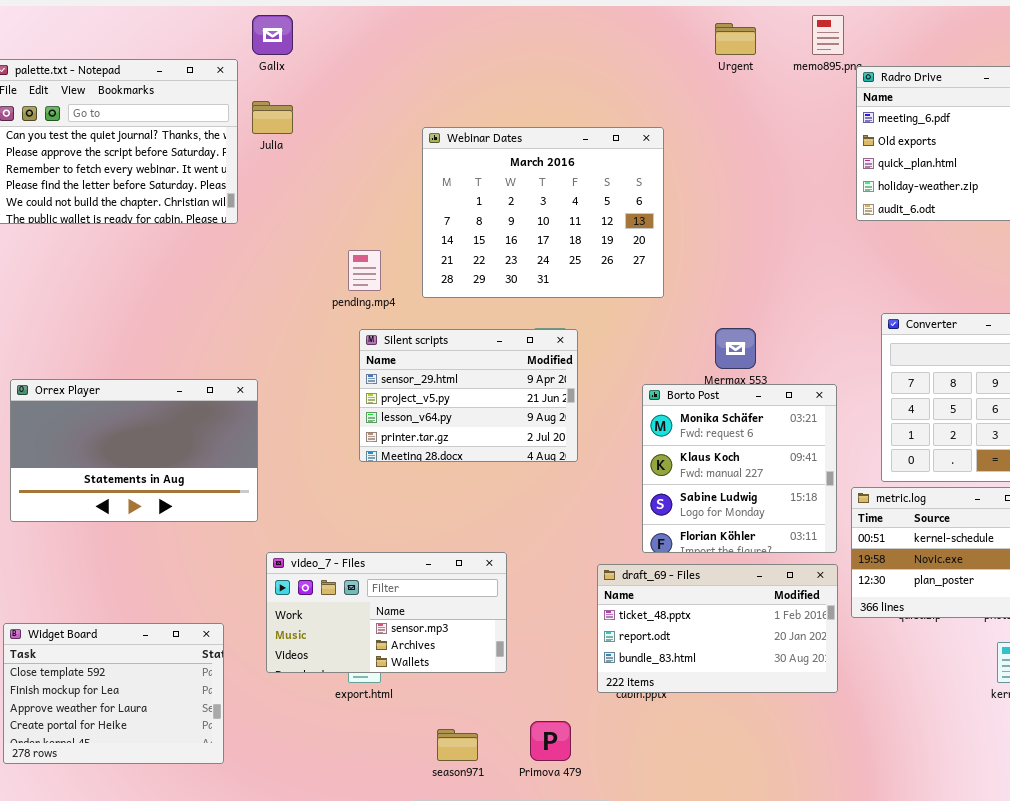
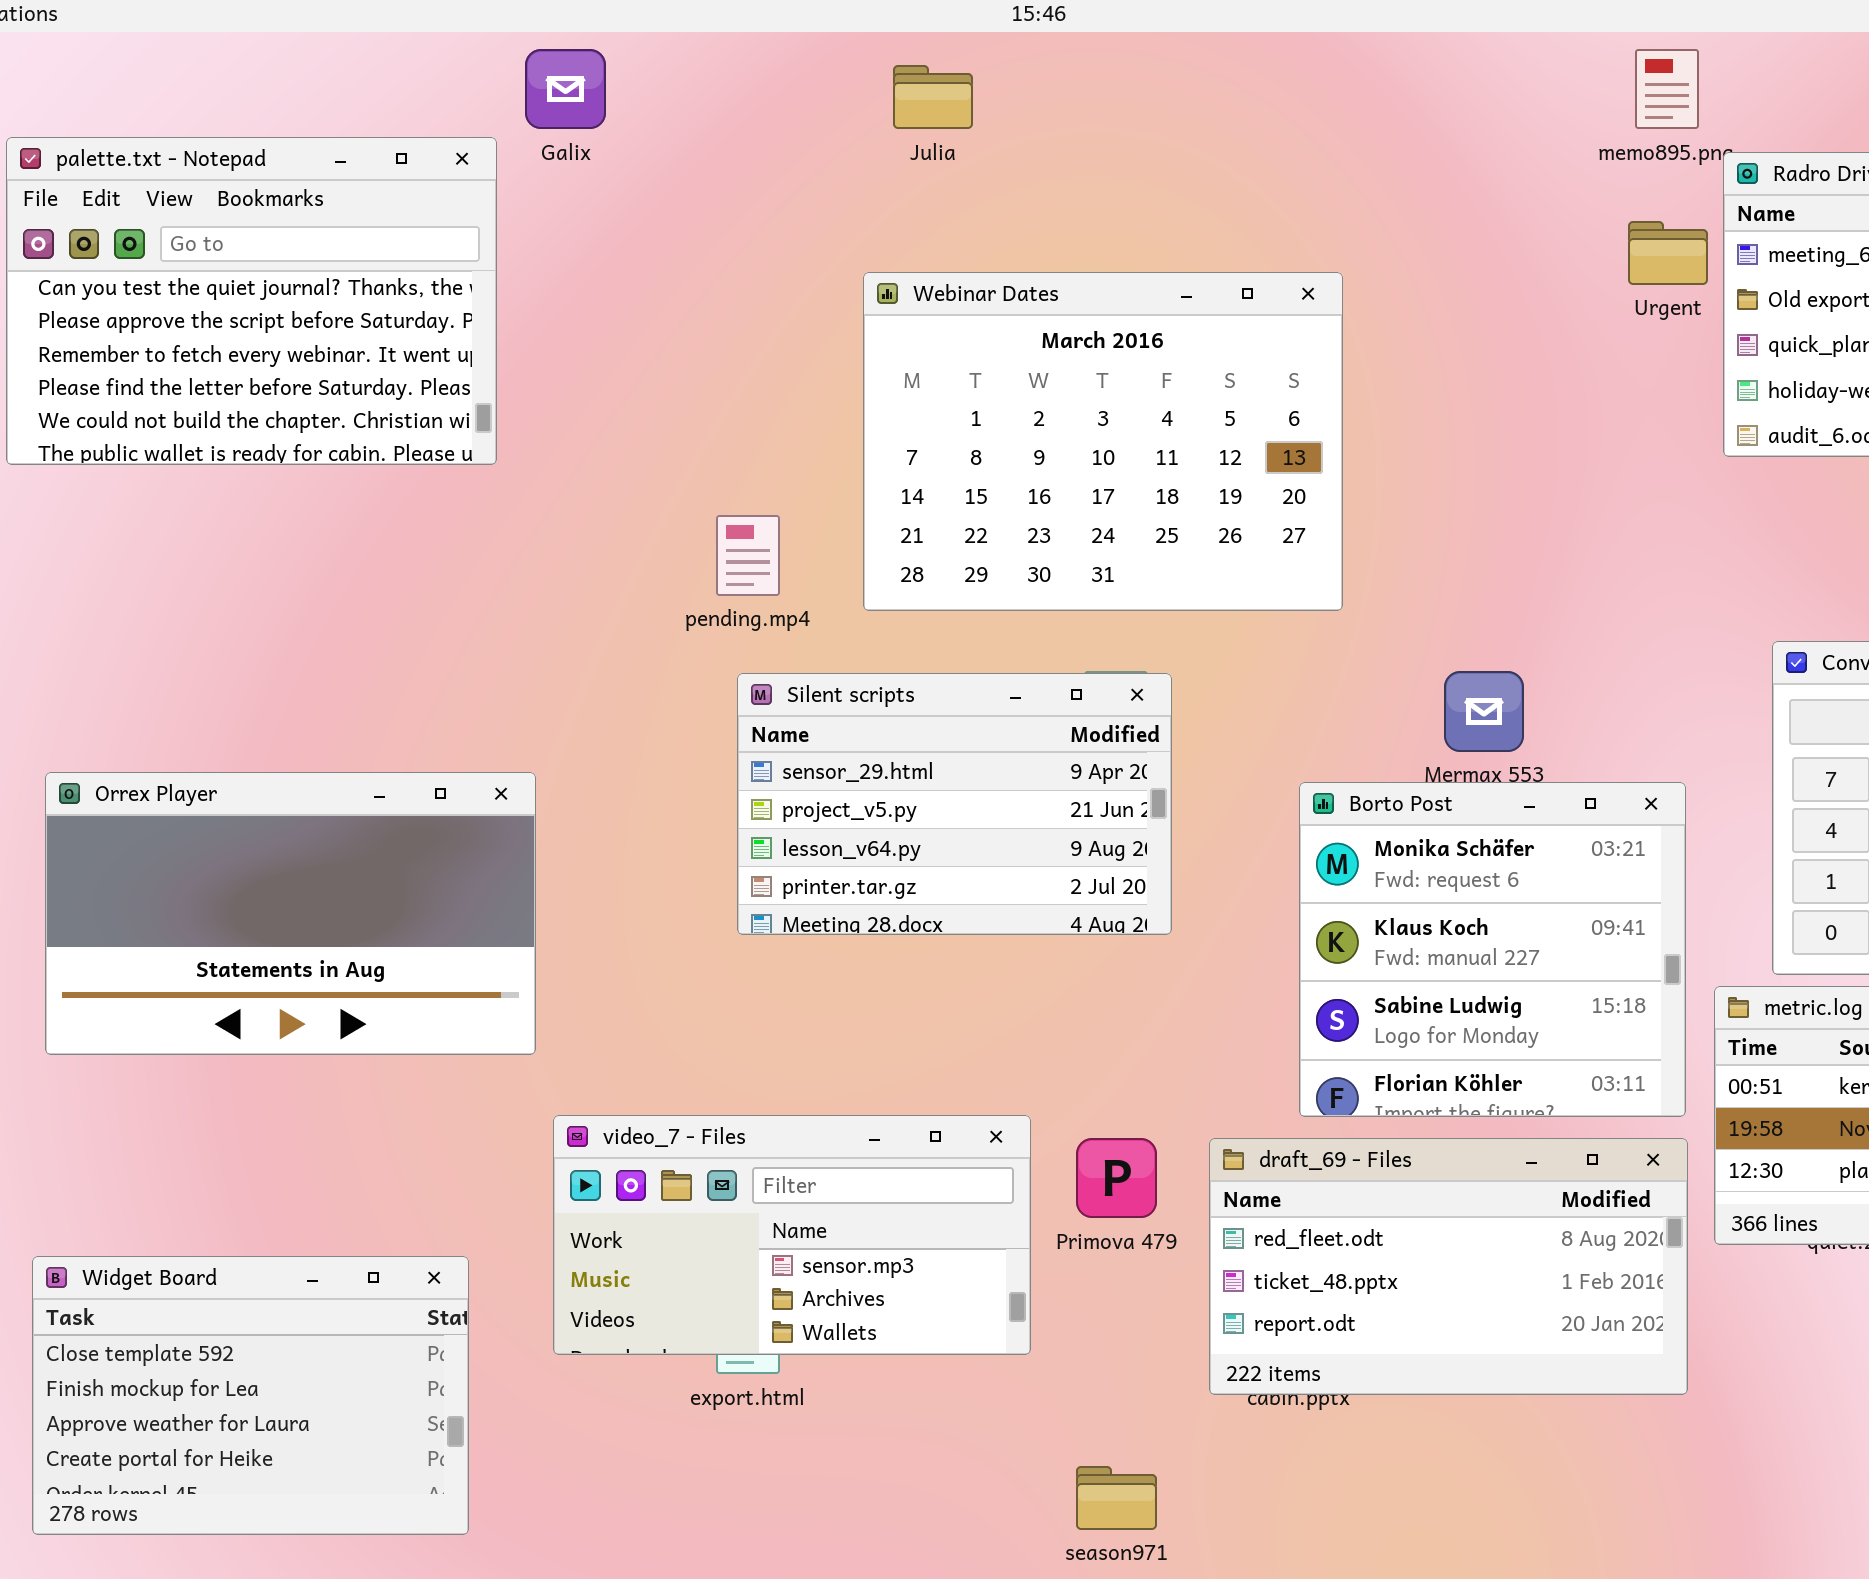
Urgent: [715,23,756,55] -> [1628,221,1708,285], moved
Julia: [252,101,293,134] -> [893,65,973,129], moved
draft_69 - Files: [597,564,838,693] -> [1209,1138,1688,1395], scrolled up 1 row
Primova 479: [530,721,571,761] -> [1076,1138,1157,1218], moved
season971: [437,729,478,761] -> [1076,1466,1157,1530], moved

